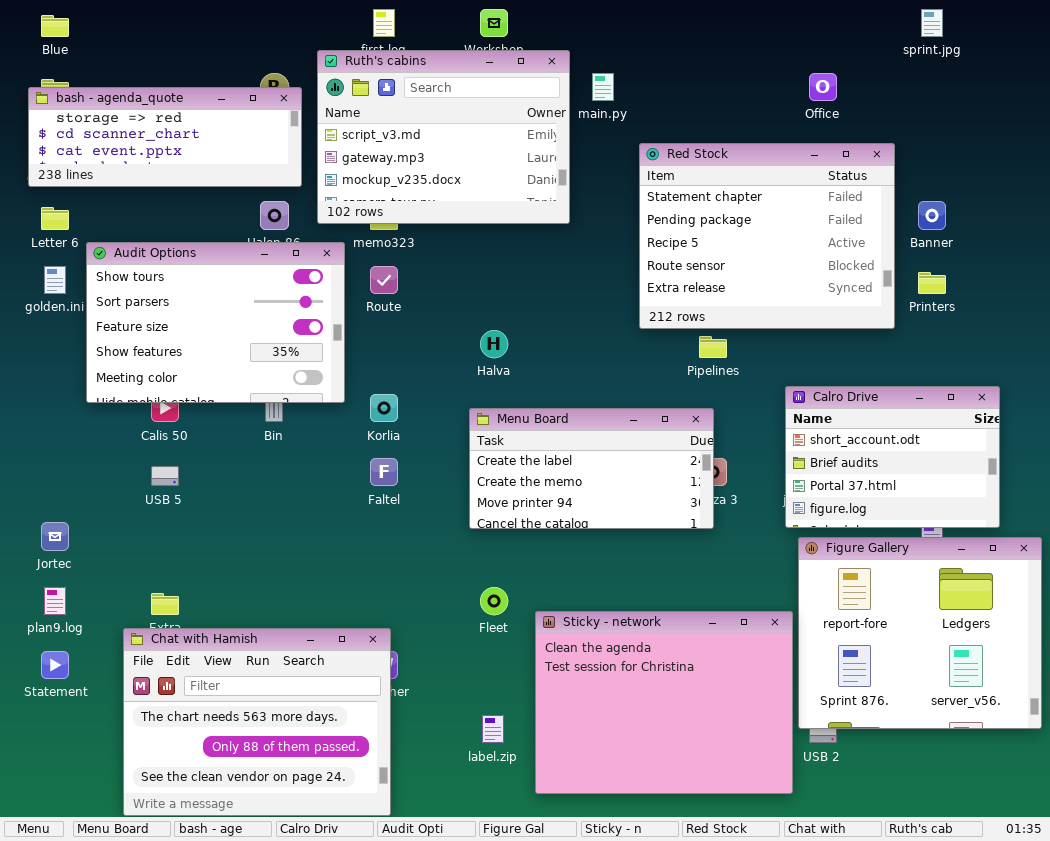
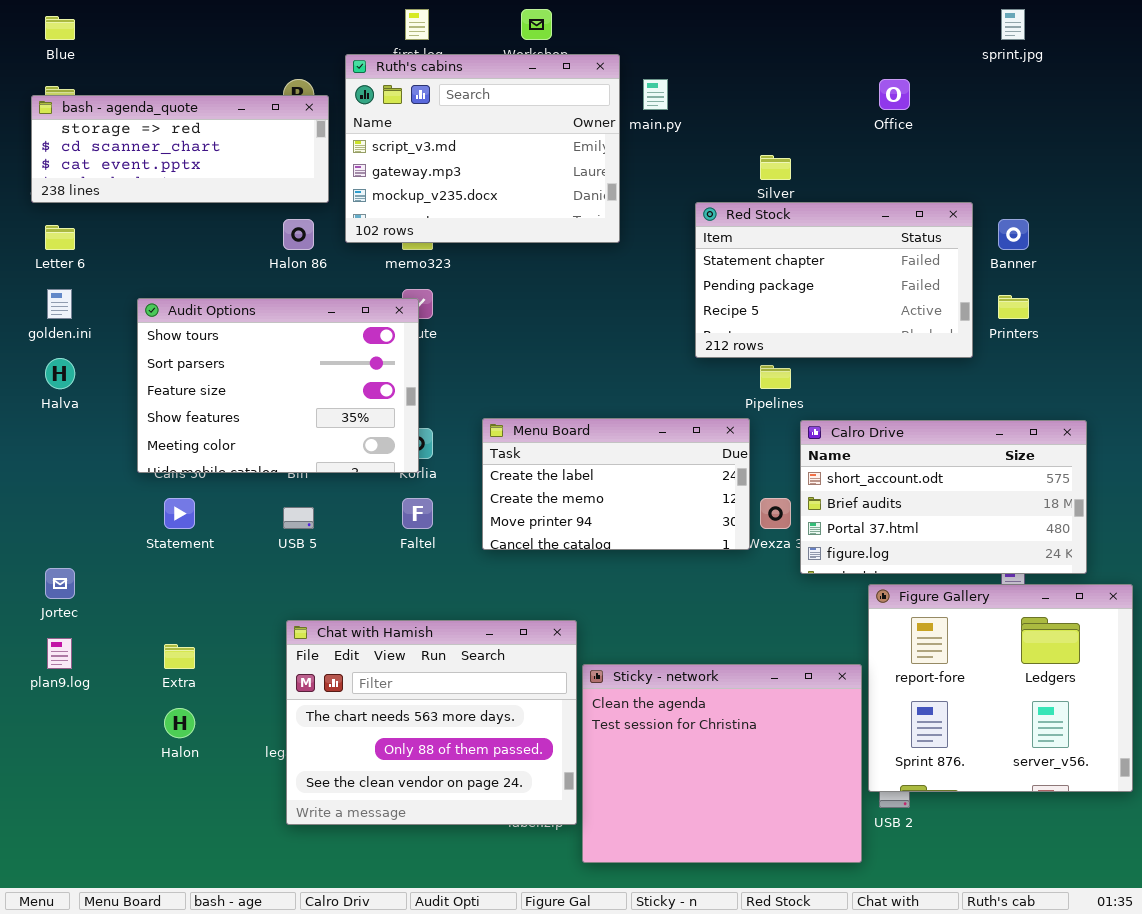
Red Stock: [639,143,895,329] -> [695,202,973,358], resized
Audit Options: [86,242,345,403] -> [137,298,419,473], moved
Halva: [480,330,508,358] -> [45,358,75,389], moved
Calro Drive: [785,386,1000,528] -> [800,420,1087,574], resized
Menu Board: [469,408,714,529] -> [482,418,750,550], moved
USB 5: [151,466,179,486] -> [283,507,314,529], moved
Chat with Hamish: [123,628,391,816] -> [286,620,577,825], moved
Statement: [41,651,69,679] -> [164,498,195,529], moved

